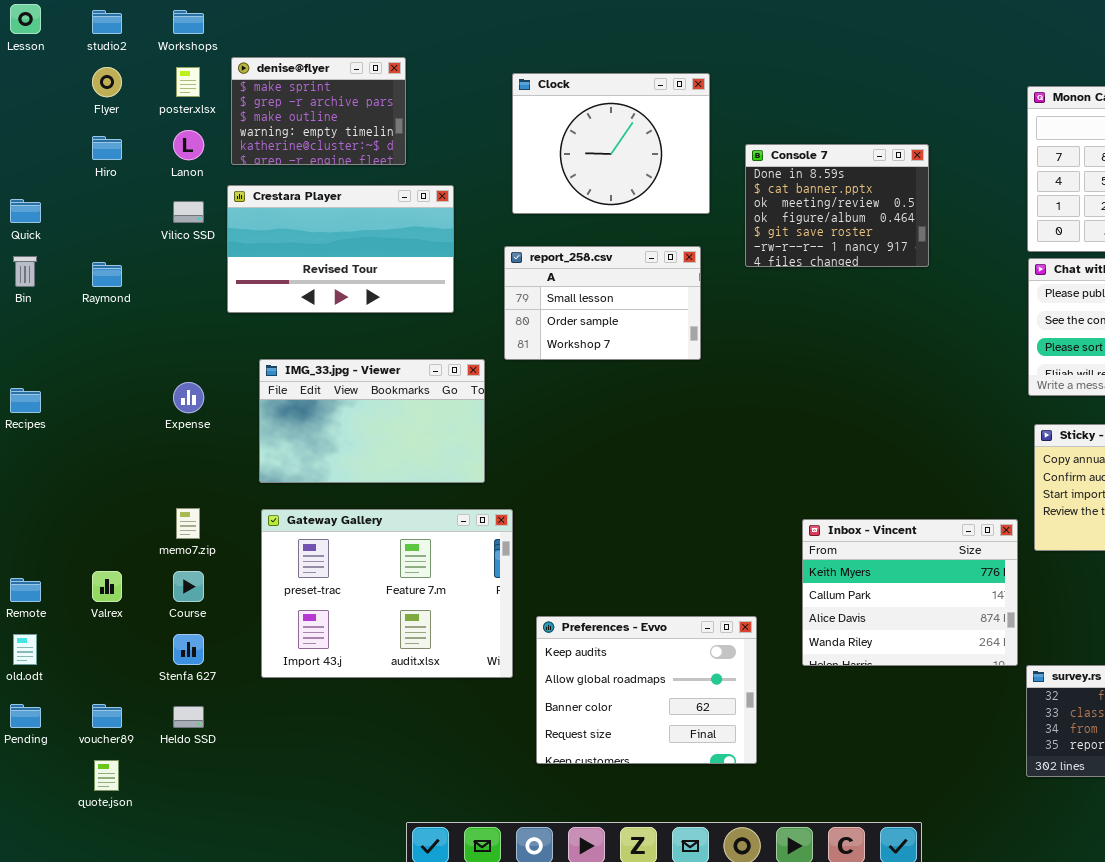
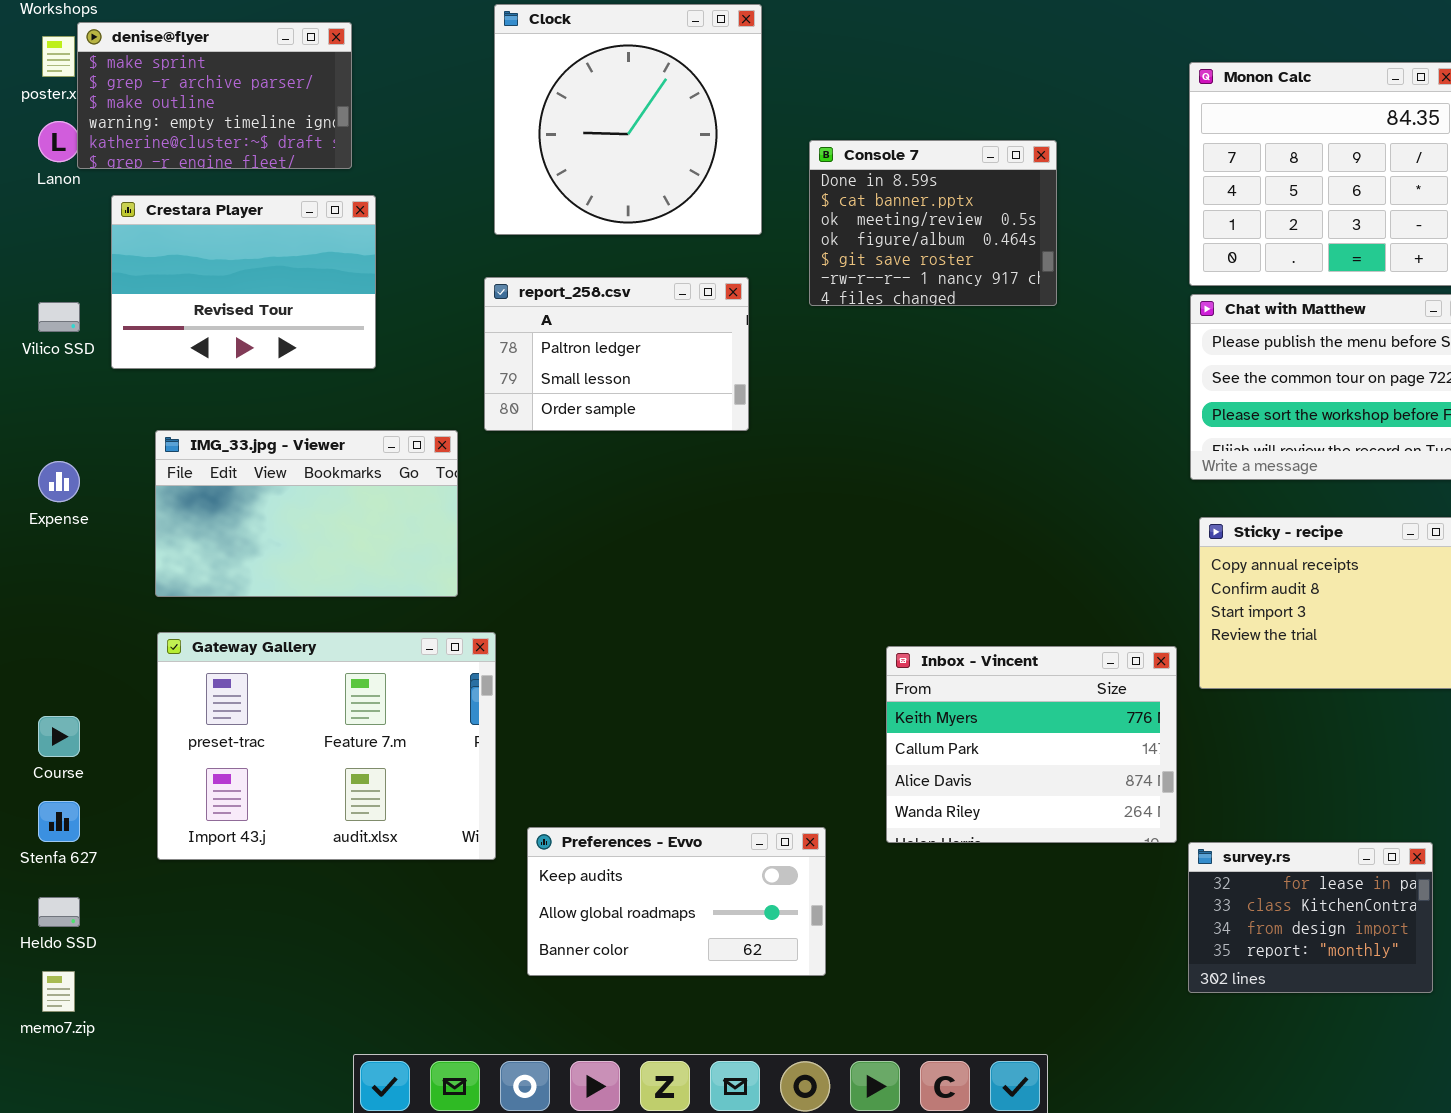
denise@flyer: [231,57,406,165] -> [77,22,352,169], resized
Clock: [512,73,710,214] -> [494,4,762,235], resized
Crestara Player: [227,185,454,313] -> [111,195,376,369], resized
Vilico SSD: [173,201,204,223] -> [38,302,80,332], moved
report_258.csv: [504,246,701,360] -> [484,277,749,431], scrolled up 1 row
memo7.zip: [176,508,200,539] -> [42,971,75,1012], moved
Preferences - Evvo: [536,616,757,764] -> [527,827,826,976], resized

